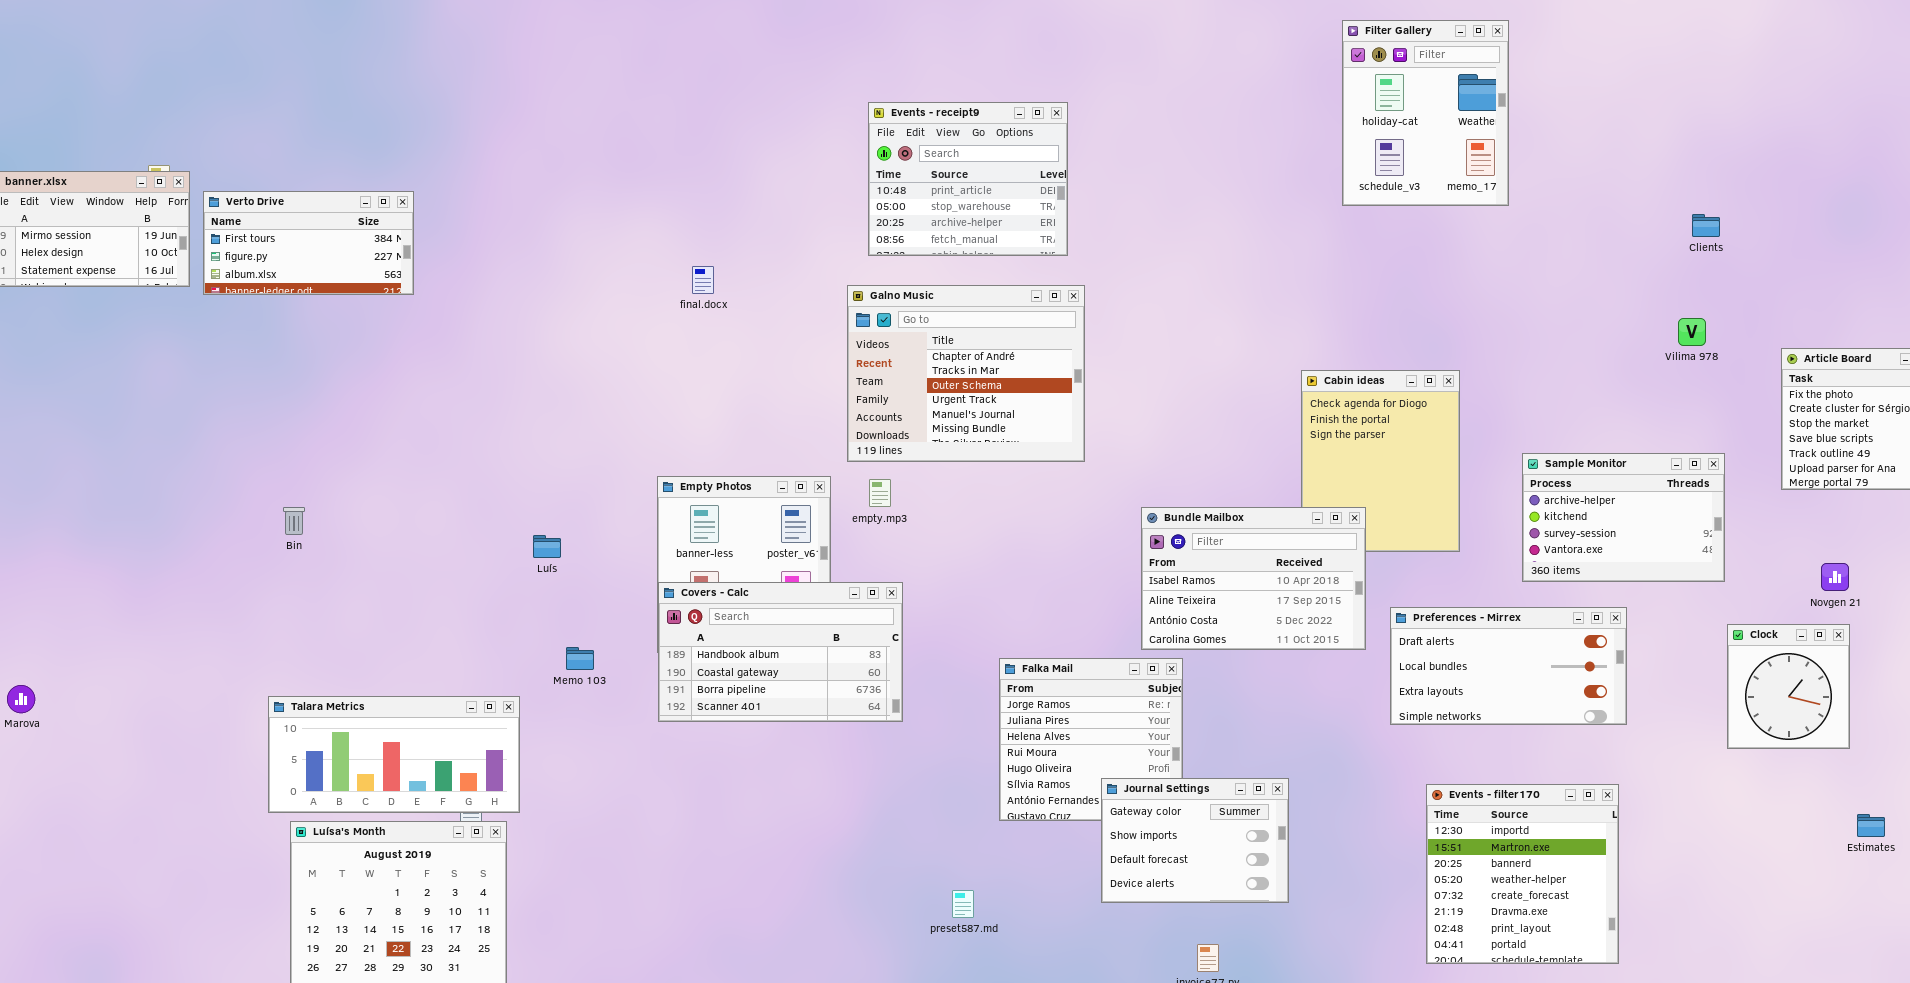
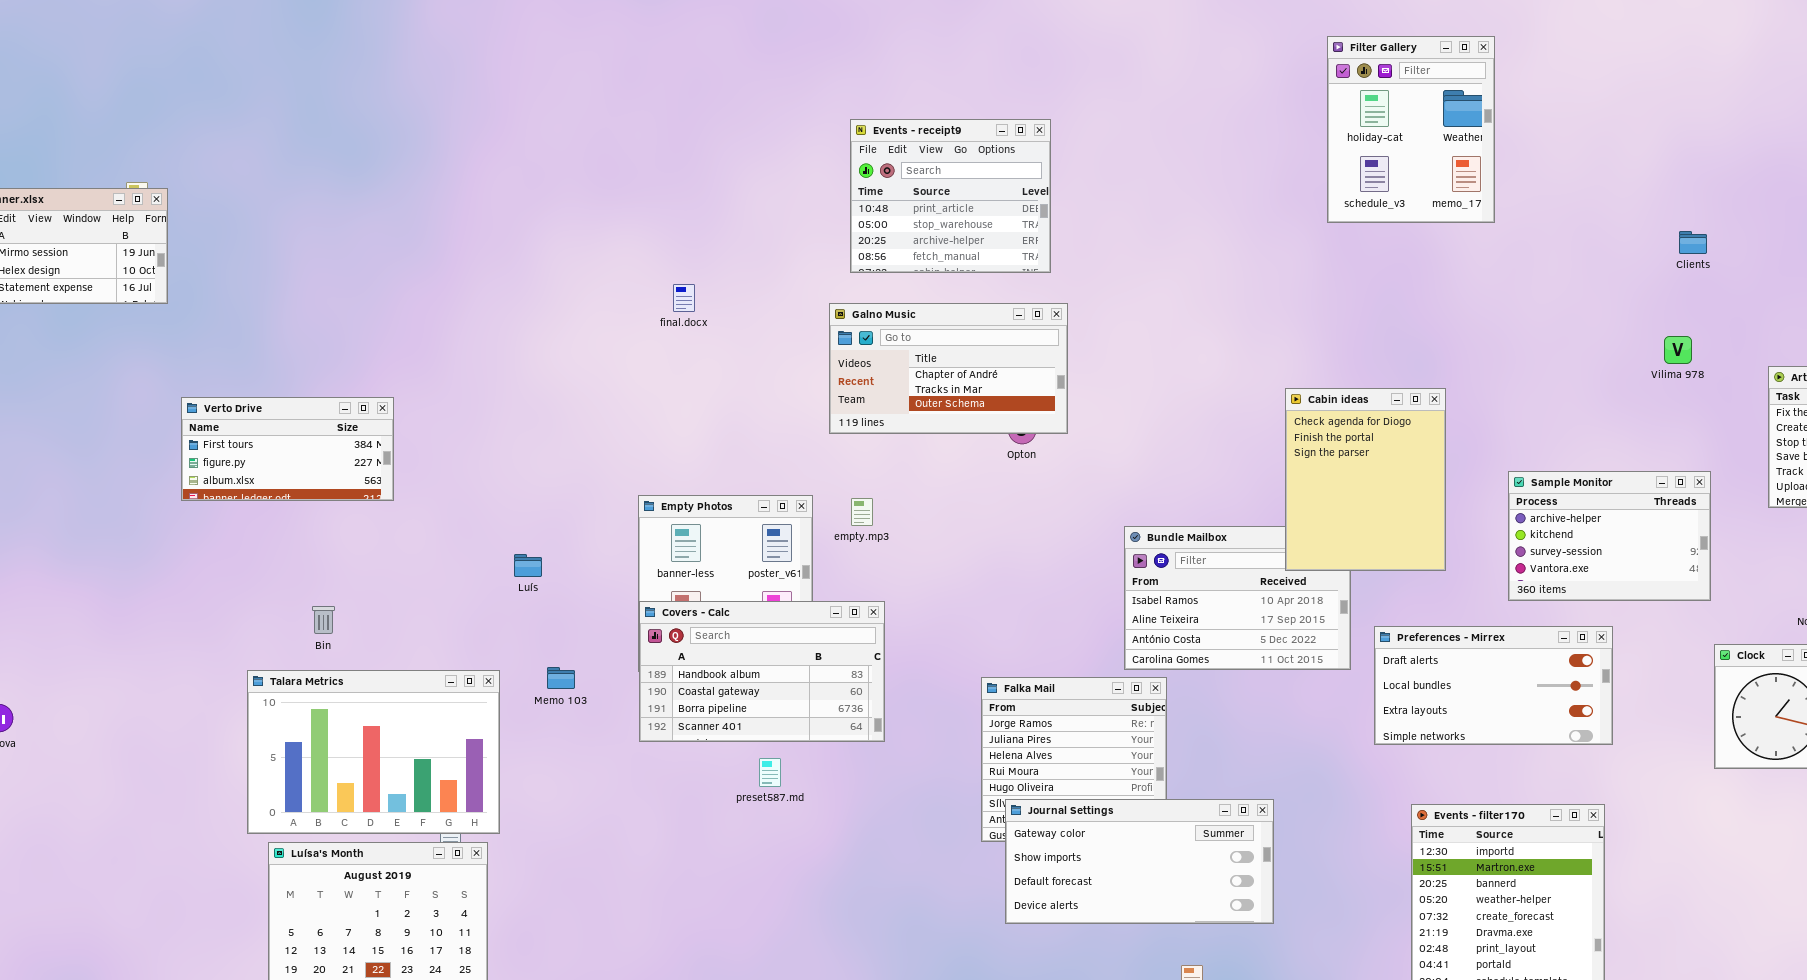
Verto Drive: [203,191,414,295] -> [181,397,394,501], moved
Galno Music: [847,285,1085,462] -> [829,303,1068,434], resized
Cabin ideas: [1301,370,1460,552] -> [1285,388,1446,571], raised
Bin: [283,507,305,535] -> [312,606,335,634], moved
Talara Metrics: [268,696,520,813] -> [247,670,500,834], resized
Journal Settings: [1101,778,1289,903] -> [1005,799,1274,924], resized
preset587.md: [952,890,974,918] -> [759,758,781,787], moved

